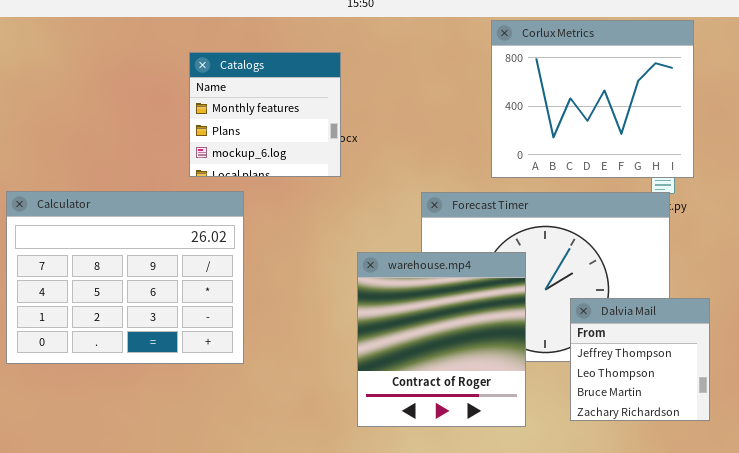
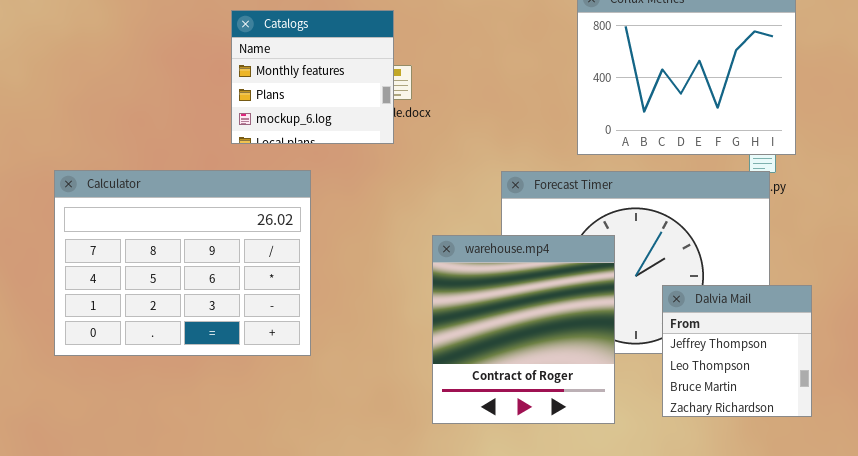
Catalogs: [189,52,341,177] -> [231,10,394,144], moved

